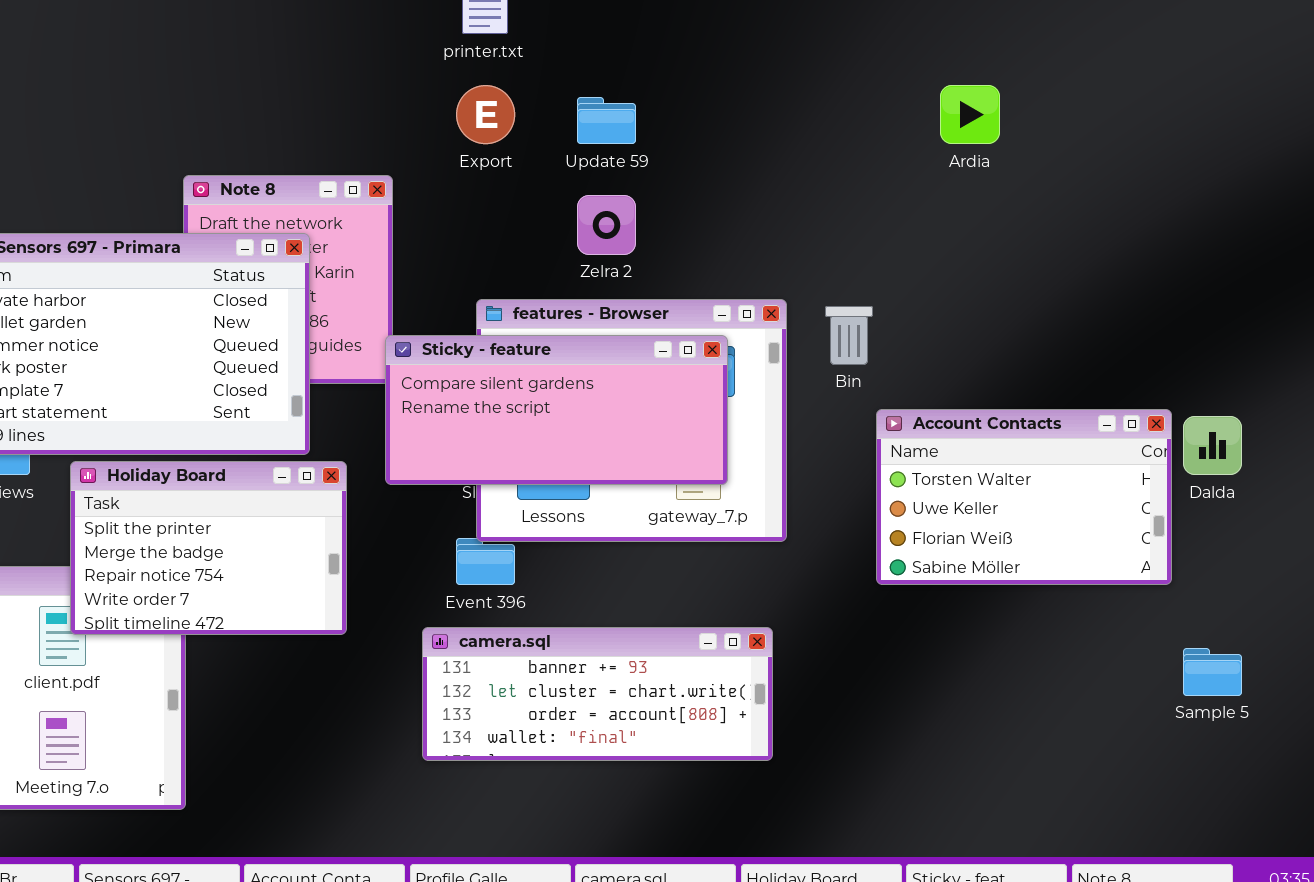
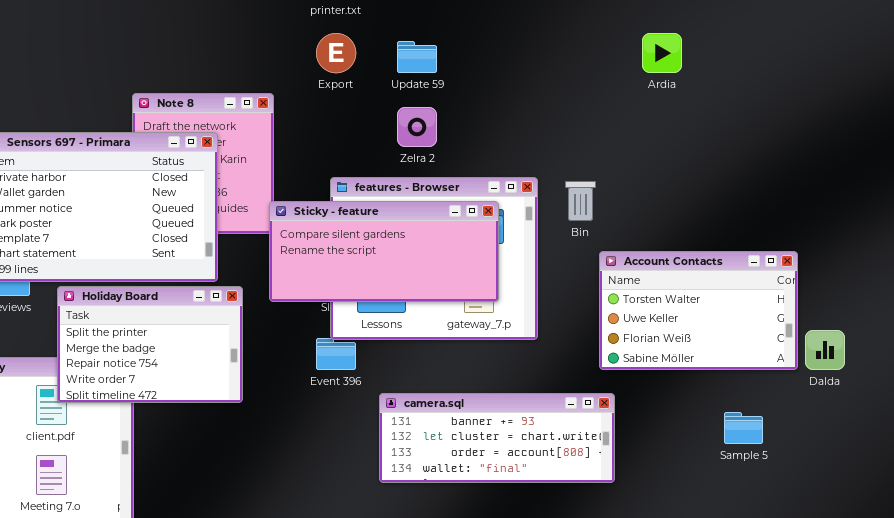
Dalda: [1183,416,1242,475] -> [805,330,845,370], moved
camera.sql: [422,627,773,761] -> [379,393,615,483], moved
Sample 5: [1183,648,1242,696] -> [724,412,763,444], moved

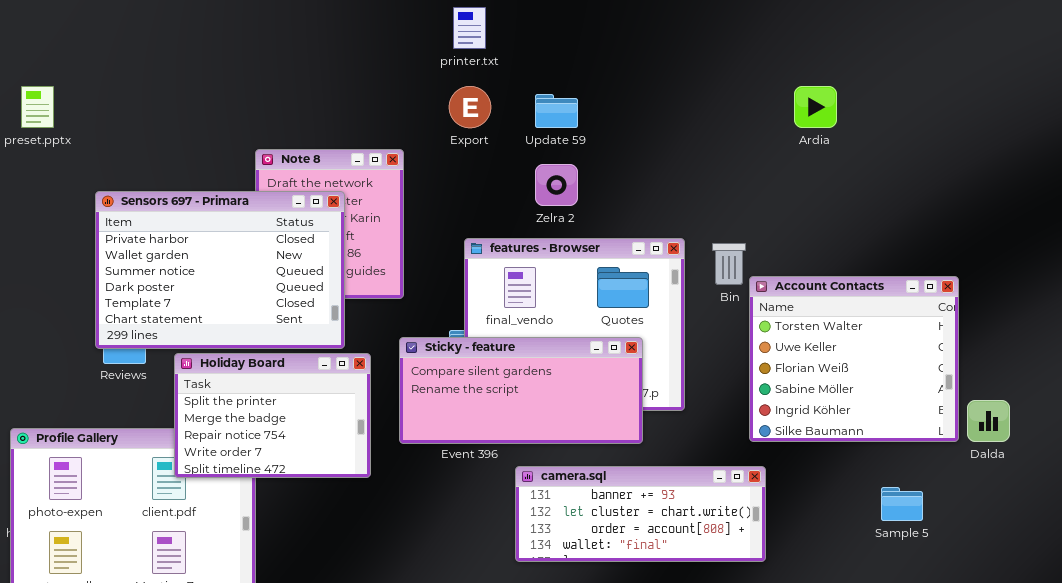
Sticky - feature: [269,201,499,302] -> [399,337,643,444], moved
Account Contacts: [599,251,798,370] -> [749,276,959,442], resized

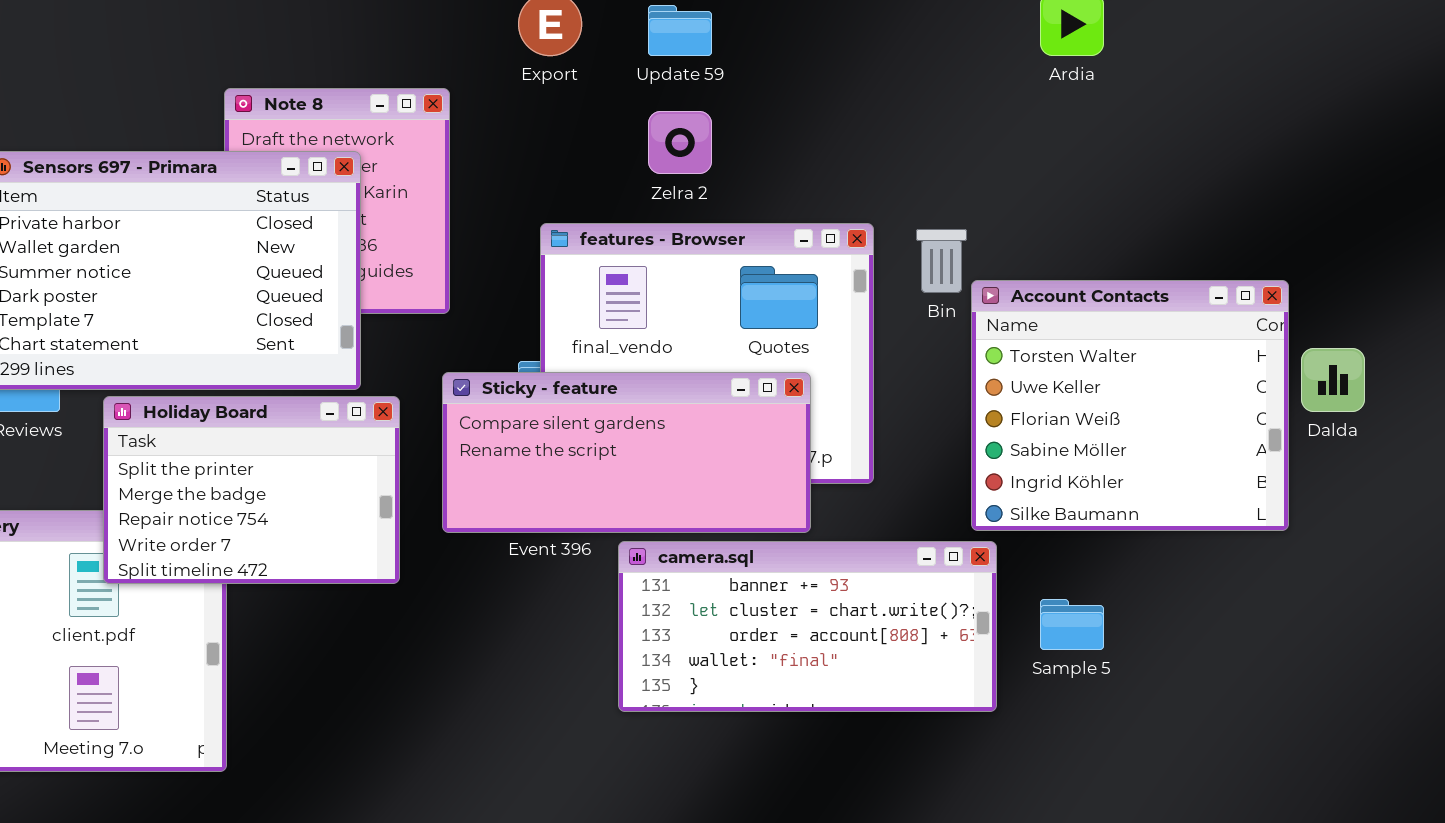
Dalda: [967,400,1010,442] -> [1301,348,1365,412], moved
camera.sql: [515,466,766,562] -> [618,541,997,712], resized
Sample 5: [881,487,923,521] -> [1040,599,1104,650], moved

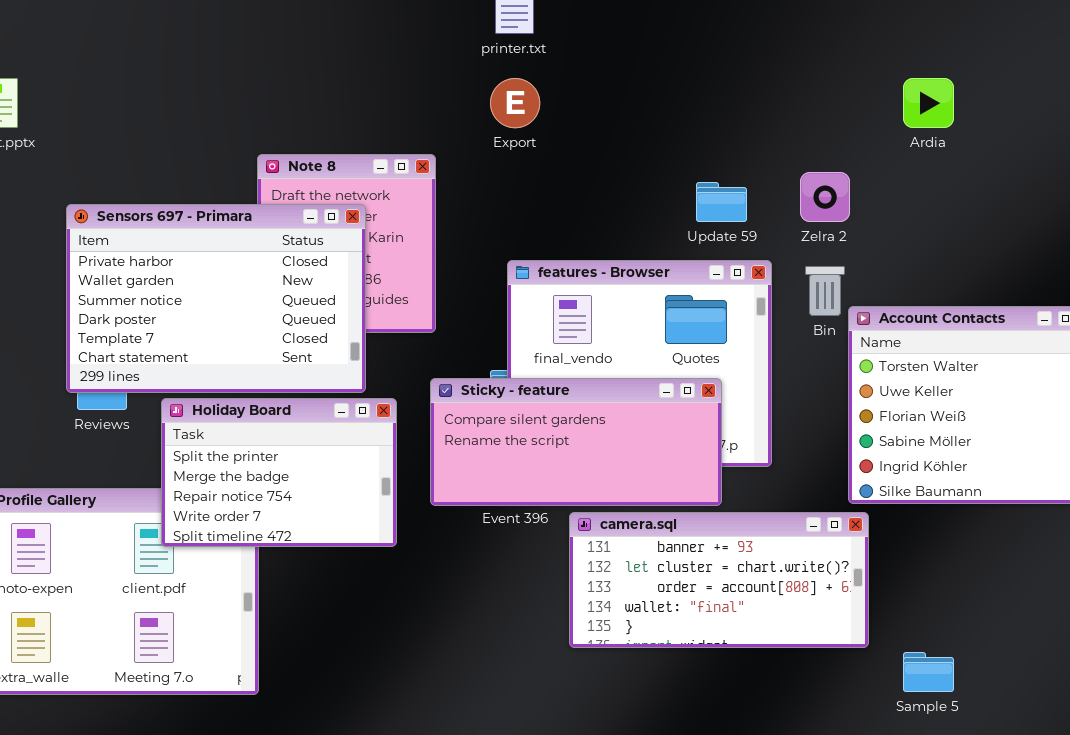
Update 59: [648,5,712,56] -> [696,182,747,222], moved
Zelra 2: [648,111,712,174] -> [800,172,850,222], moved
Sample 5: [1040,599,1104,650] -> [903,652,954,692], moved

